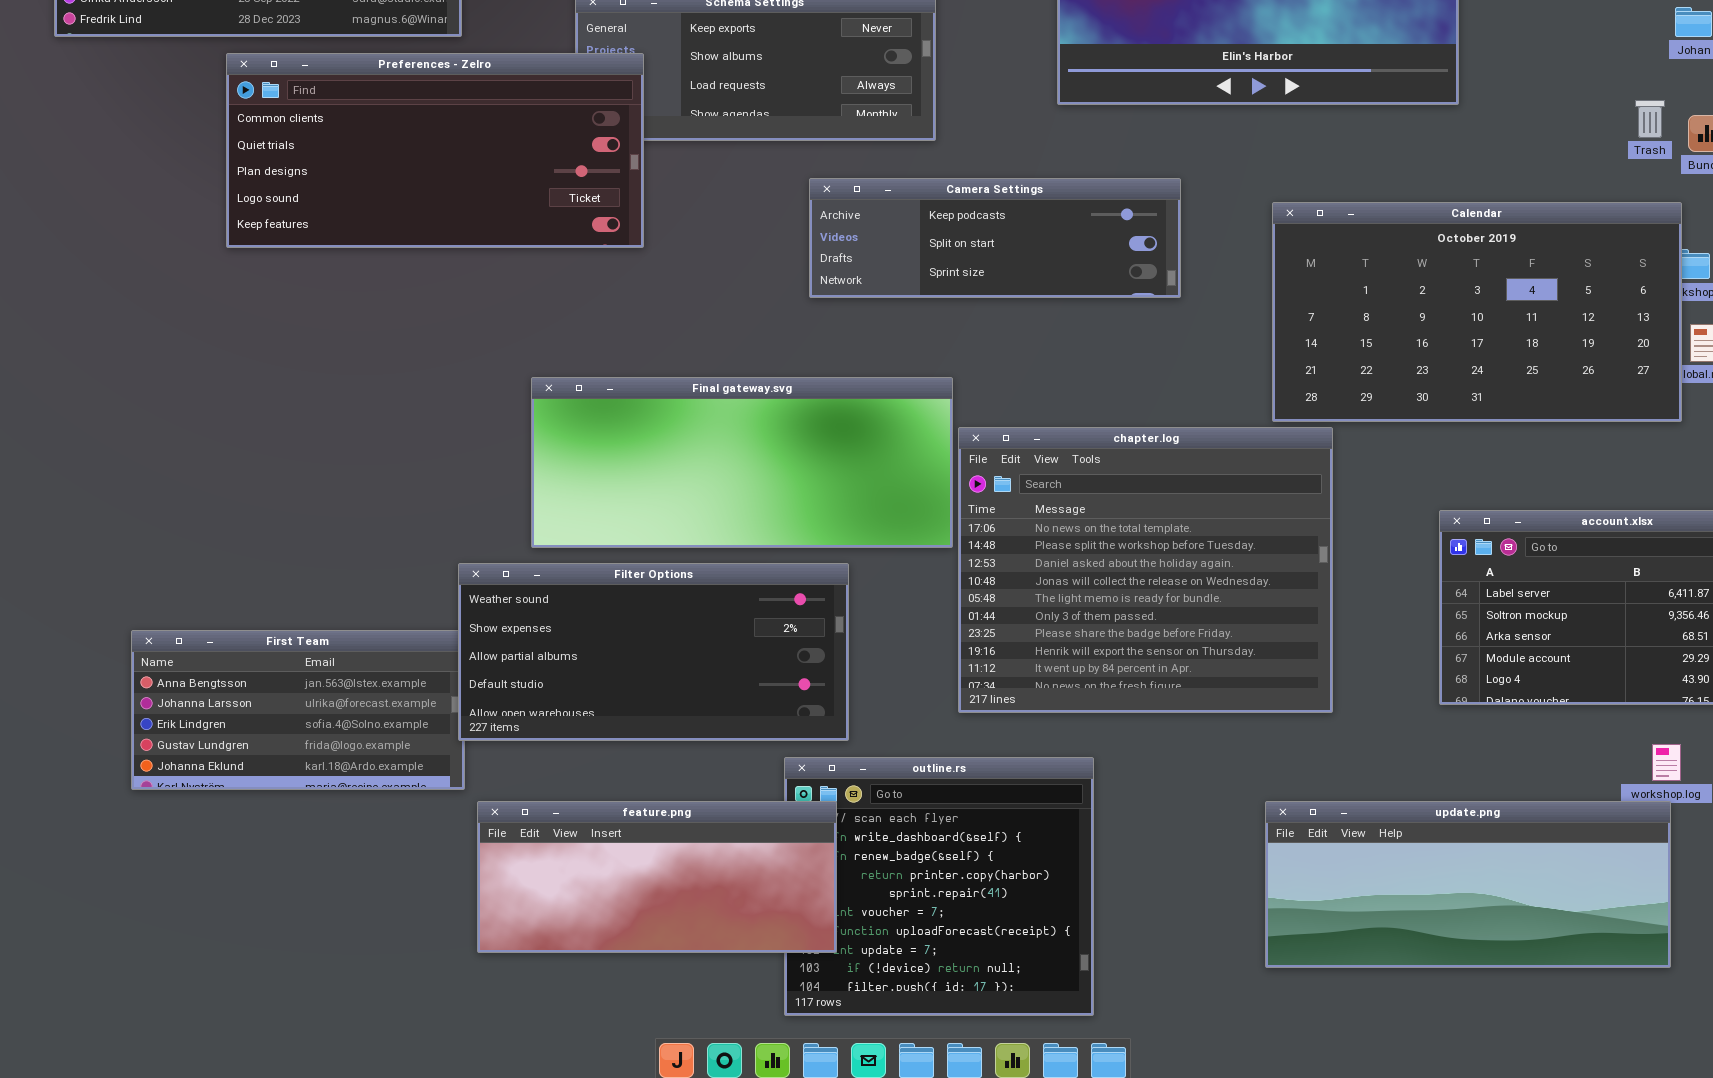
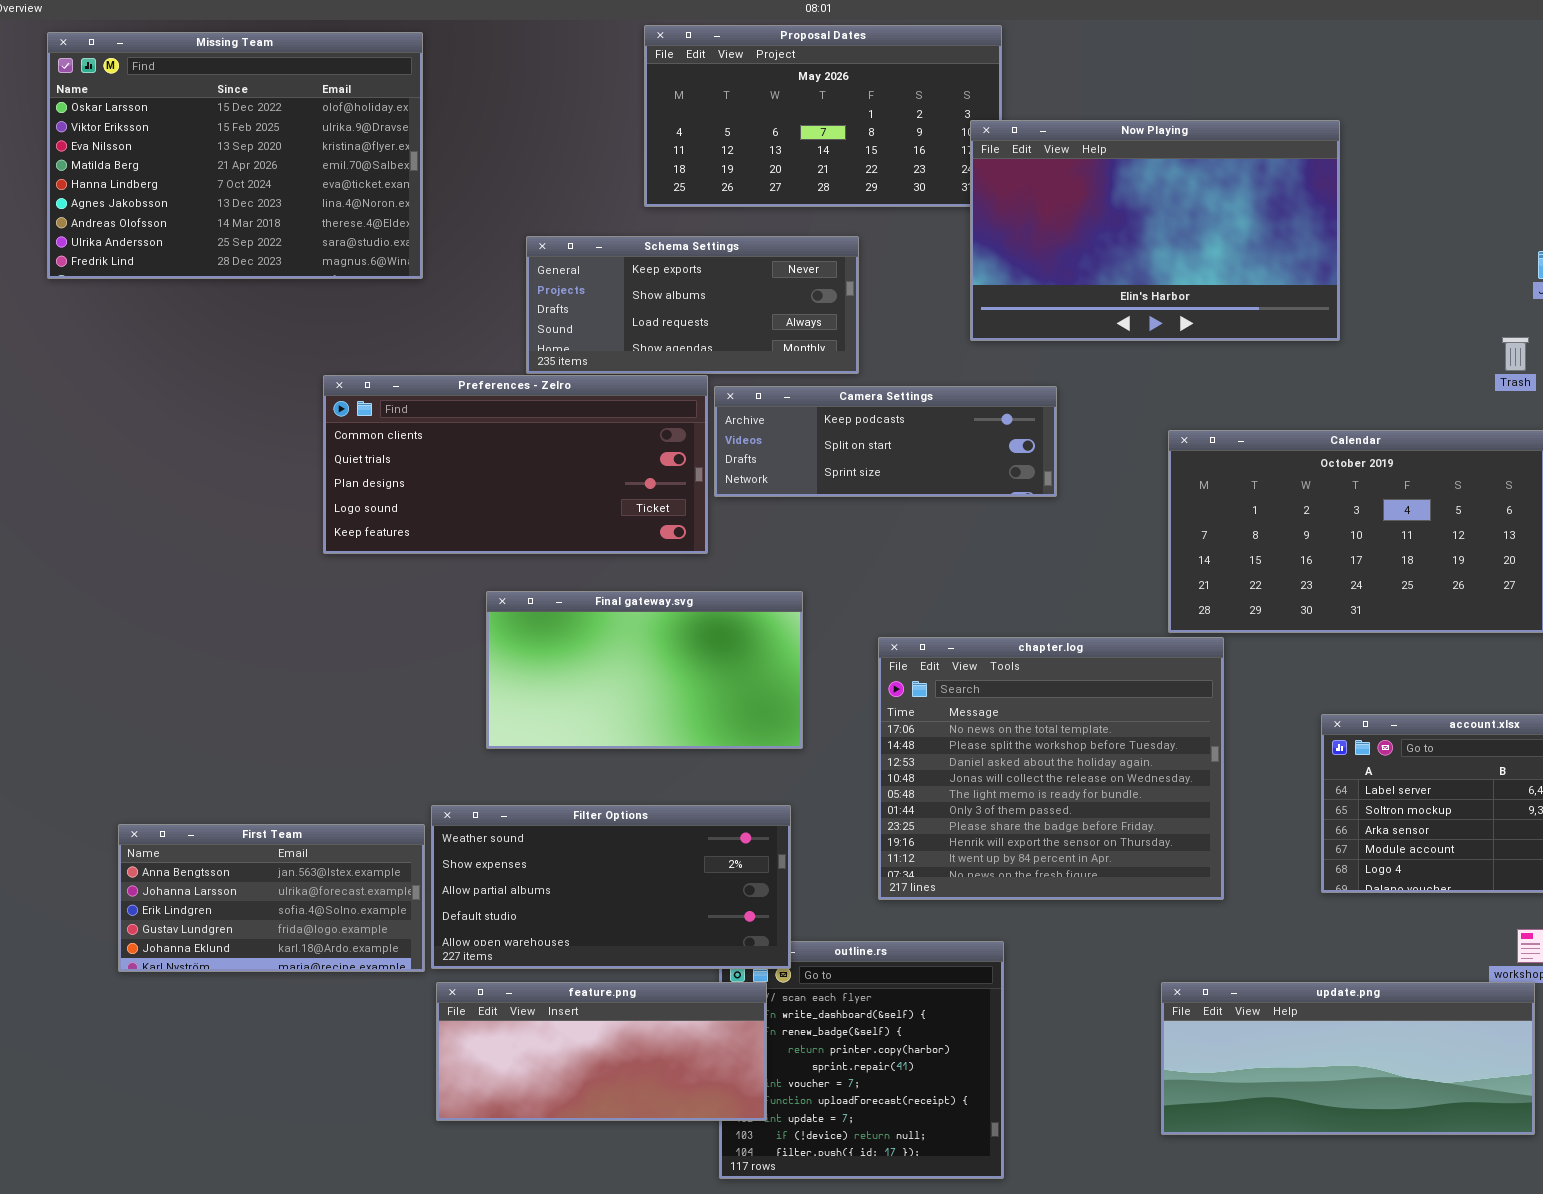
Preferences - Zelro: [226,53,644,248] -> [323,375,708,554], moved
Camera Settings: [809,178,1181,298] -> [714,386,1057,497], moved
Final gateway.svg: [531,377,953,548] -> [486,591,803,749], resized
Filter Options: [458,563,849,741] -> [431,805,791,969], moved

